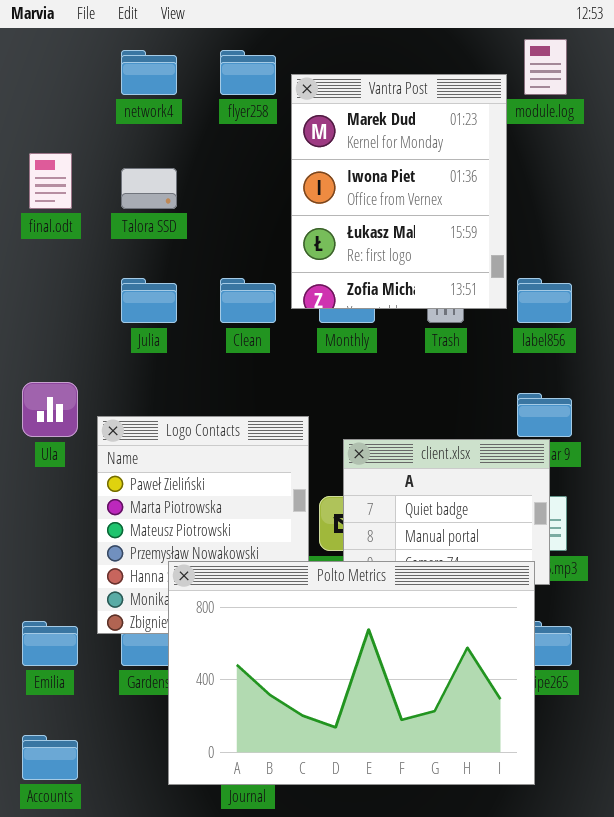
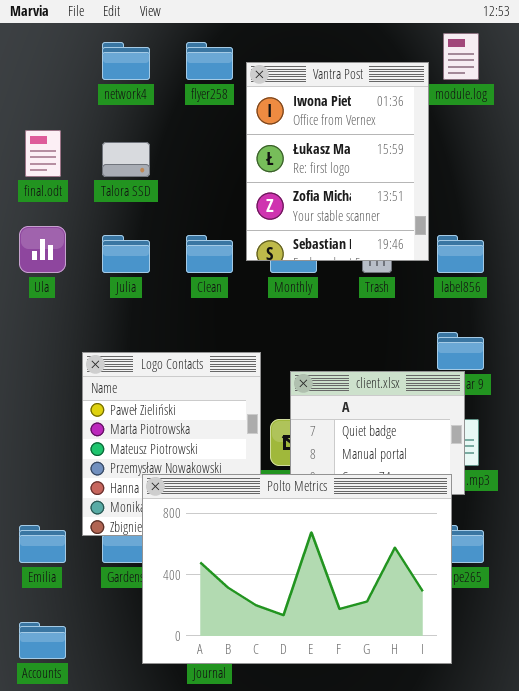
Vantra Post: [291,74,507,309] -> [246,62,429,261], scrolled down 1 row
Ula: [22,382,78,437] -> [19,226,66,273], moved

